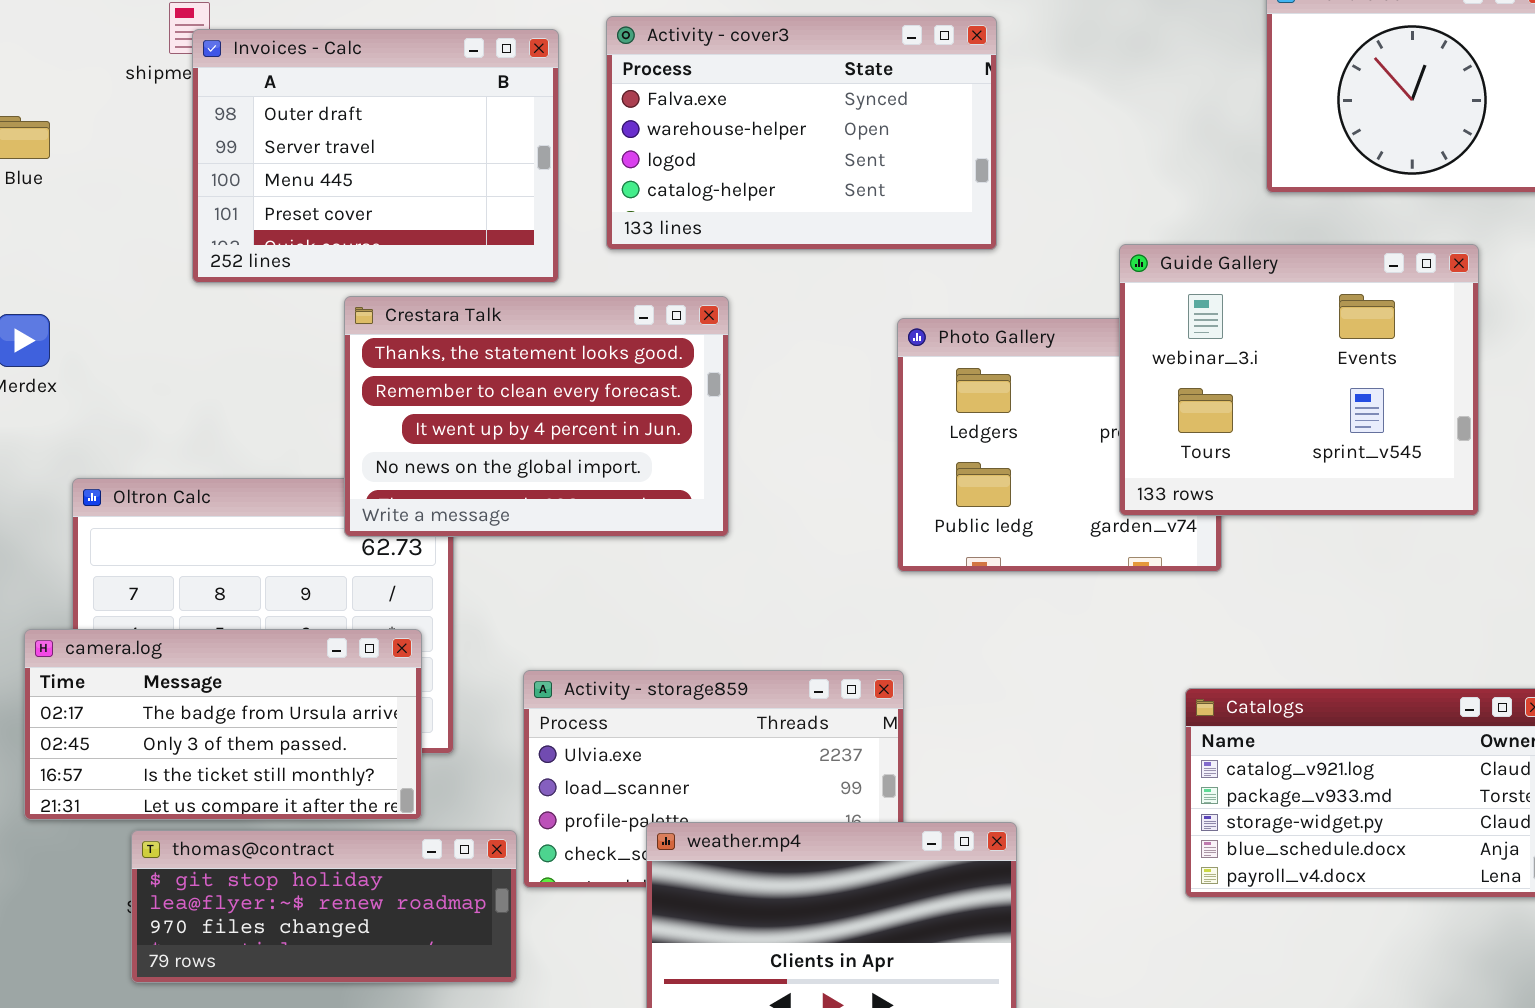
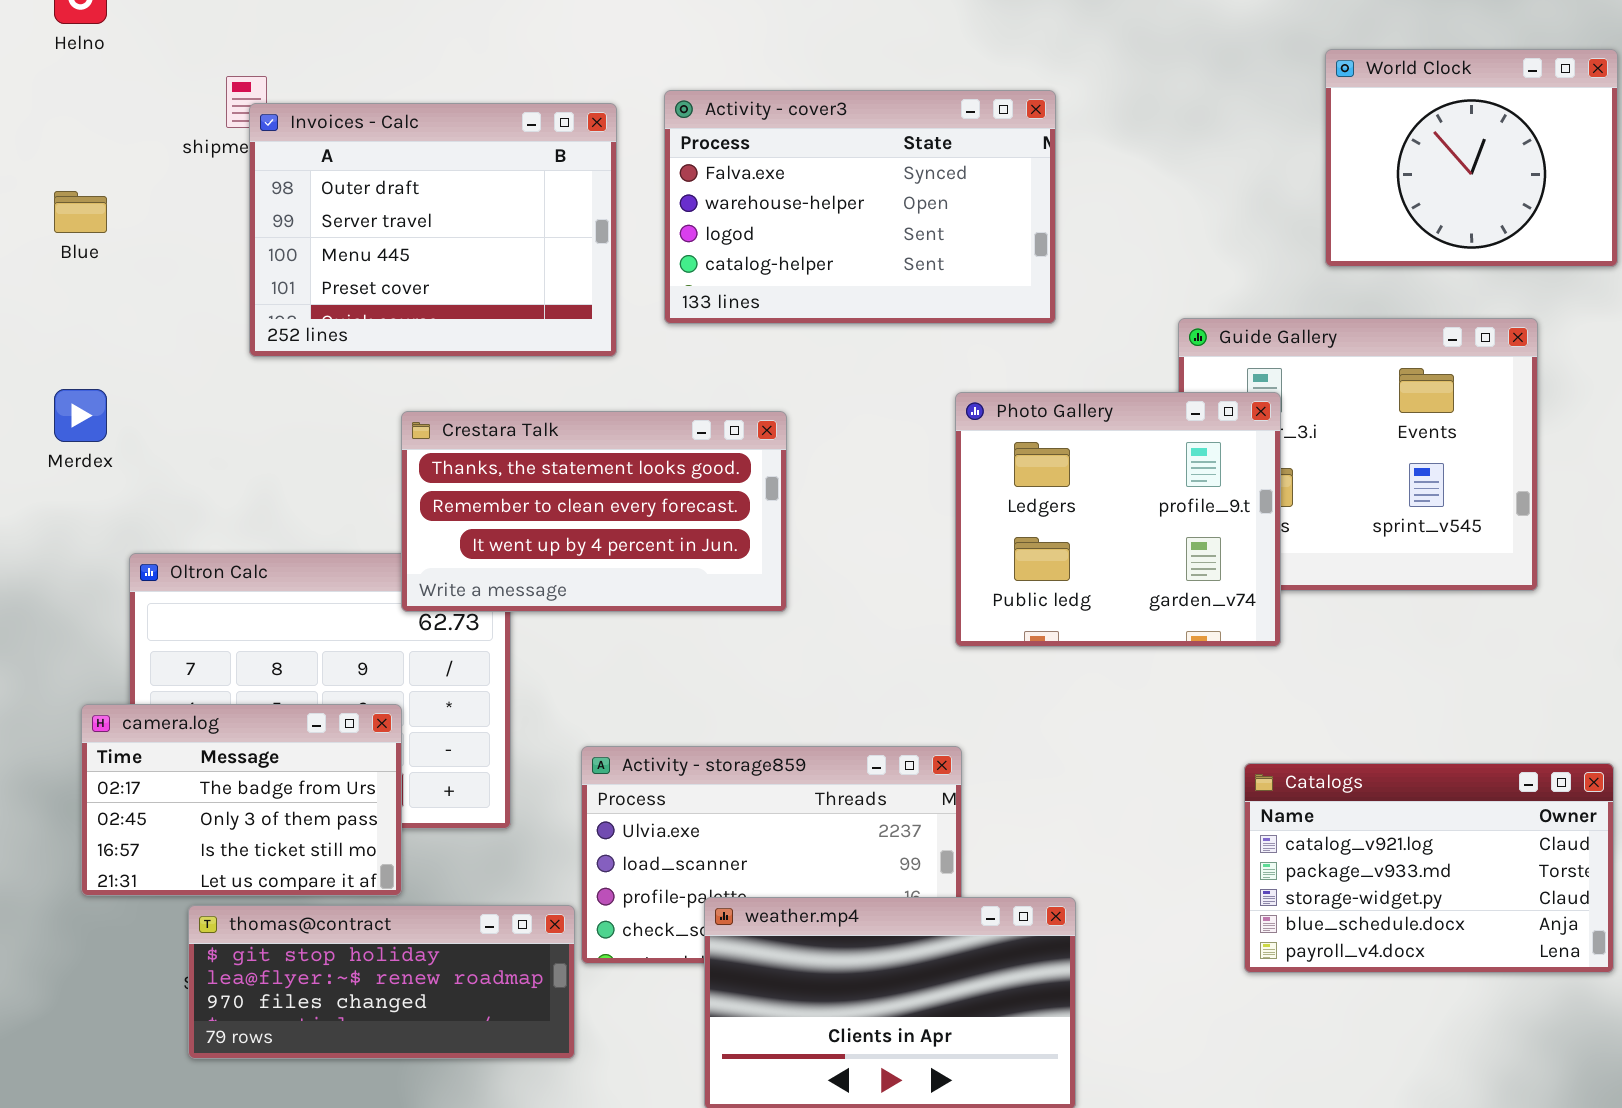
Crestara Talk: [344,296,729,537] -> [401,411,787,612], resized
Photo Gallery: [897,318,1222,572] -> [955,392,1281,647], raised
camera.log: [24,629,422,820] -> [81,704,402,896], resized

